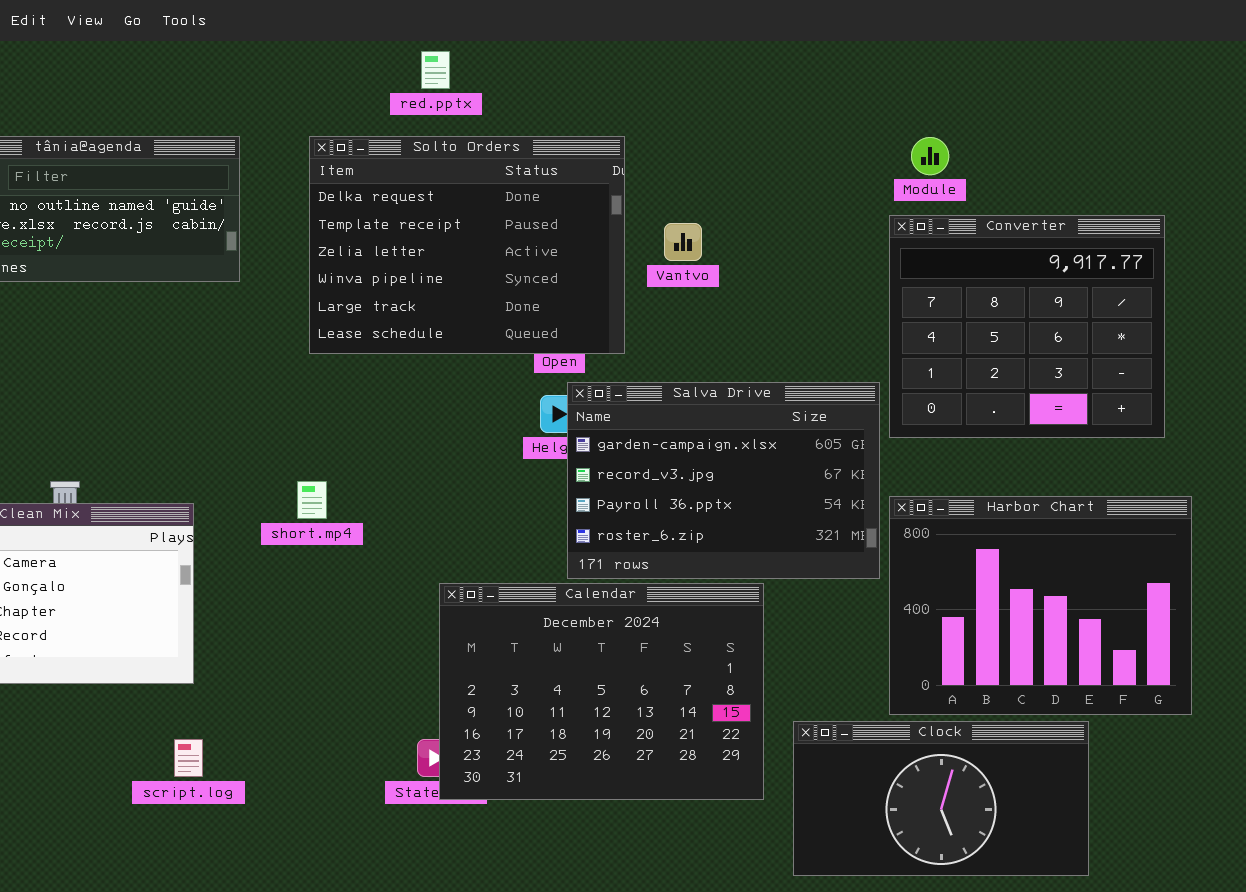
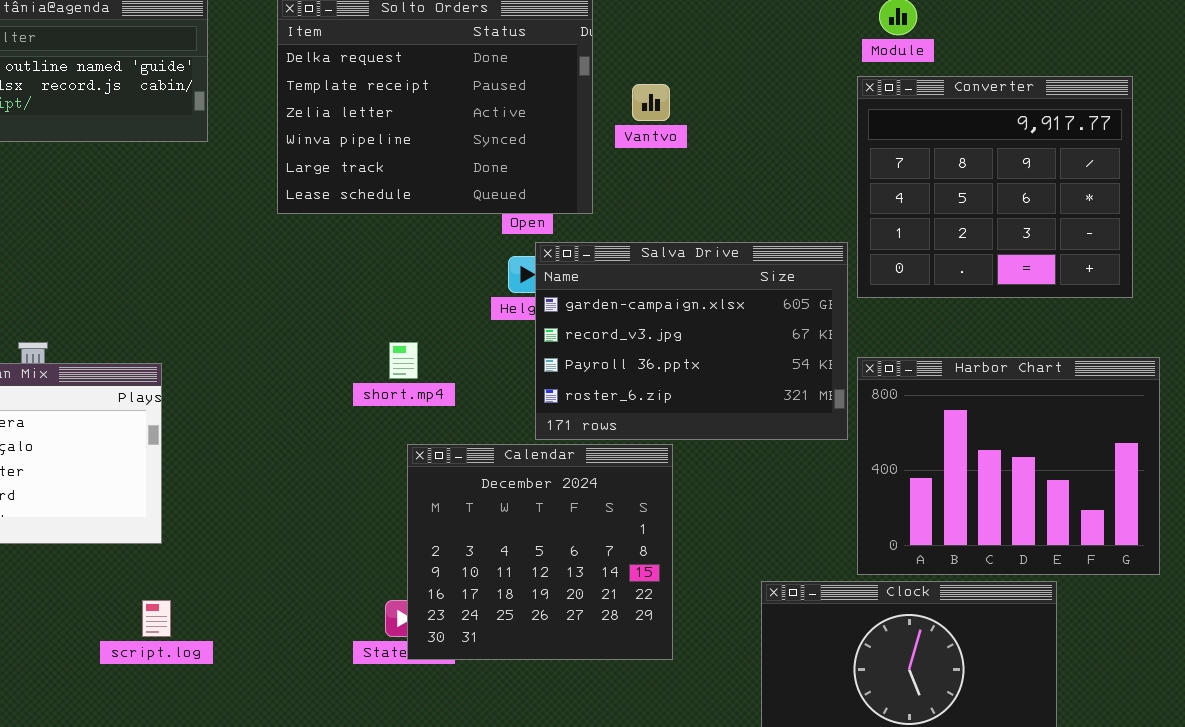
short.mp4: [297,481,327,519] -> [389,342,418,379], moved
Calendar: [439,583,764,800] -> [407,444,673,660], resized

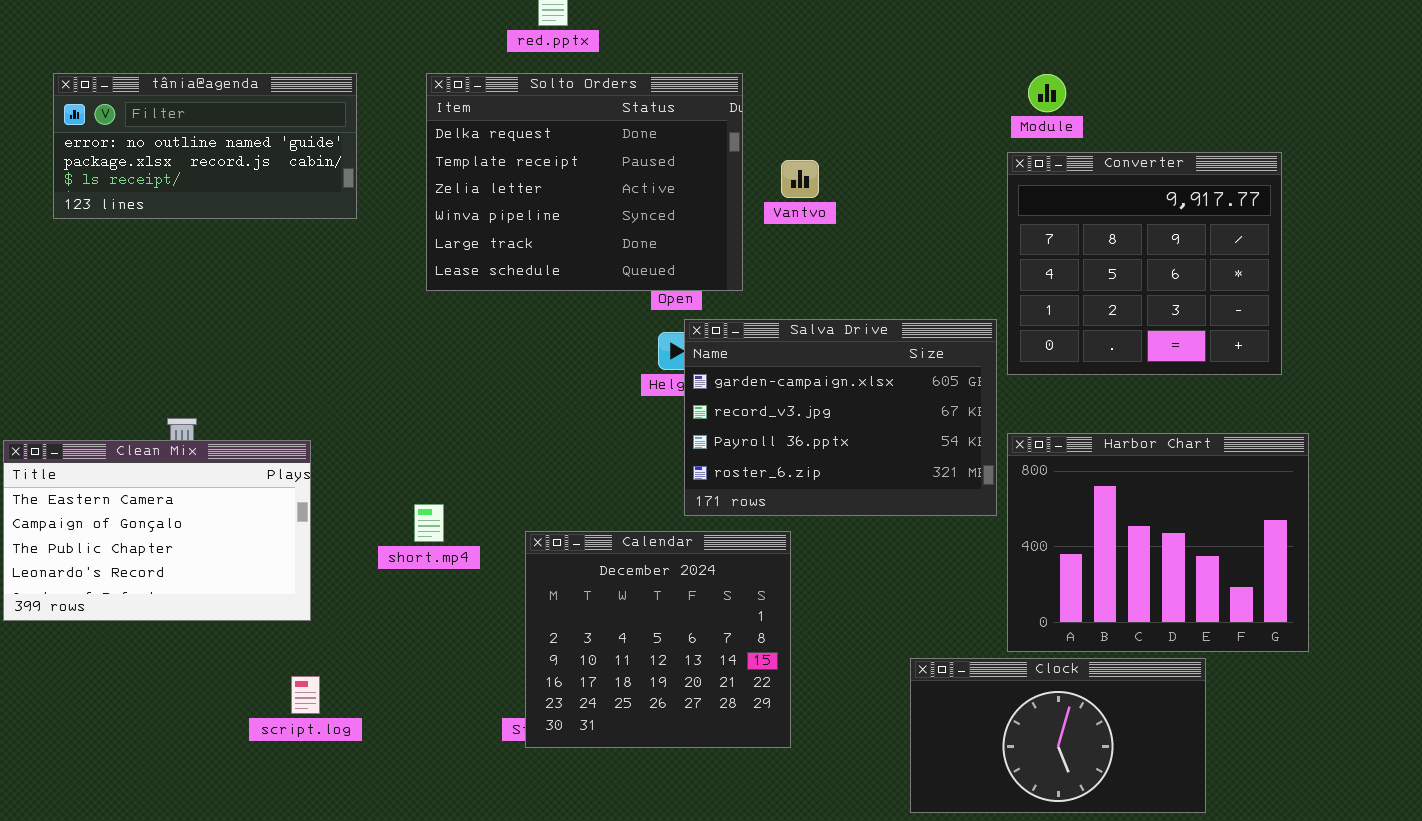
short.mp4: [389,342,418,379] -> [414,504,444,542], moved
Calendar: [407,444,673,660] -> [525,531,791,748], moved

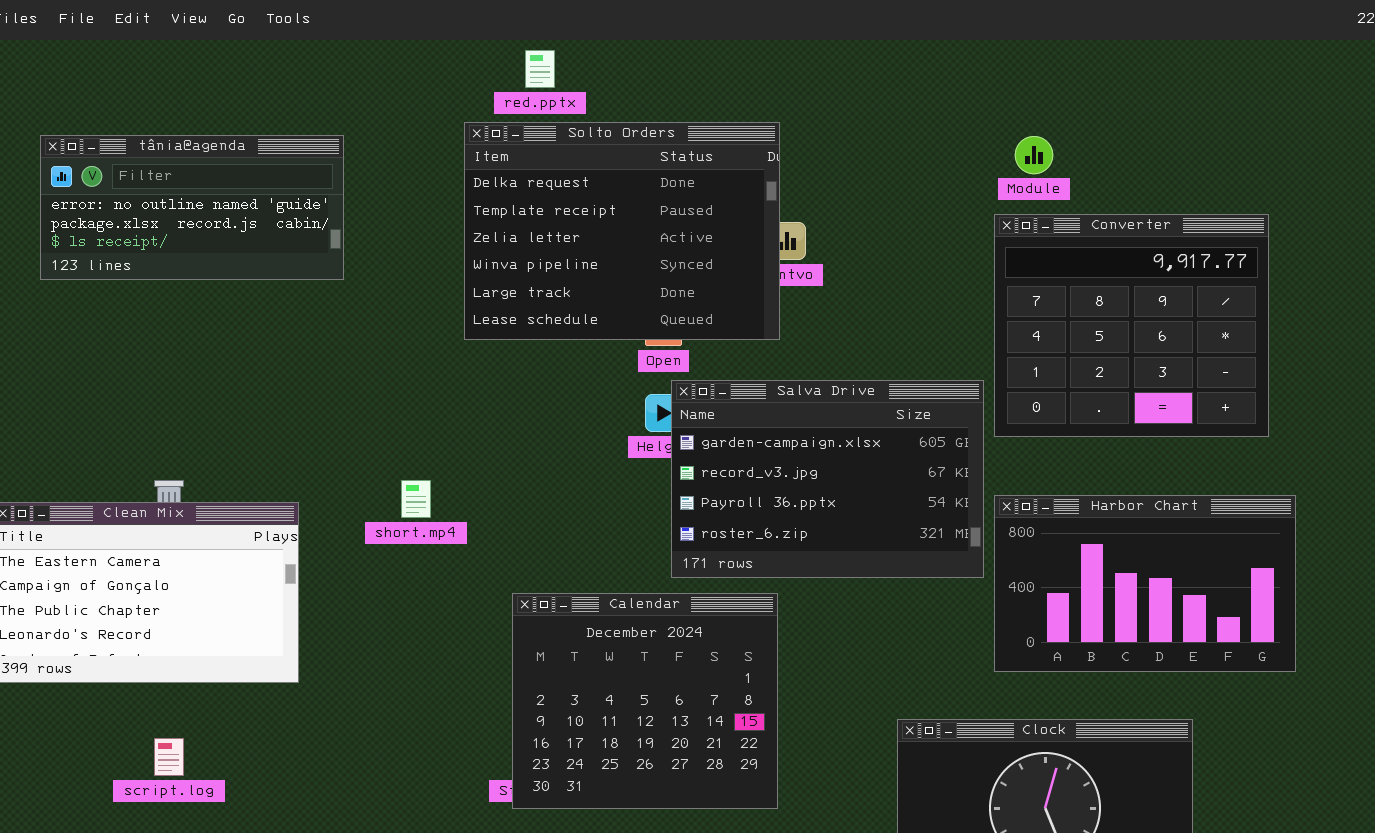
Solto Orders: [426,73,743,291] -> [464,122,780,340], moved
Harbor Chart: [1007,433,1309,652] -> [994,495,1296,672], resized
short.mp4: [414,504,444,542] -> [401,480,431,518], moved
script.log: [291,676,320,714] -> [154,738,184,776], moved

